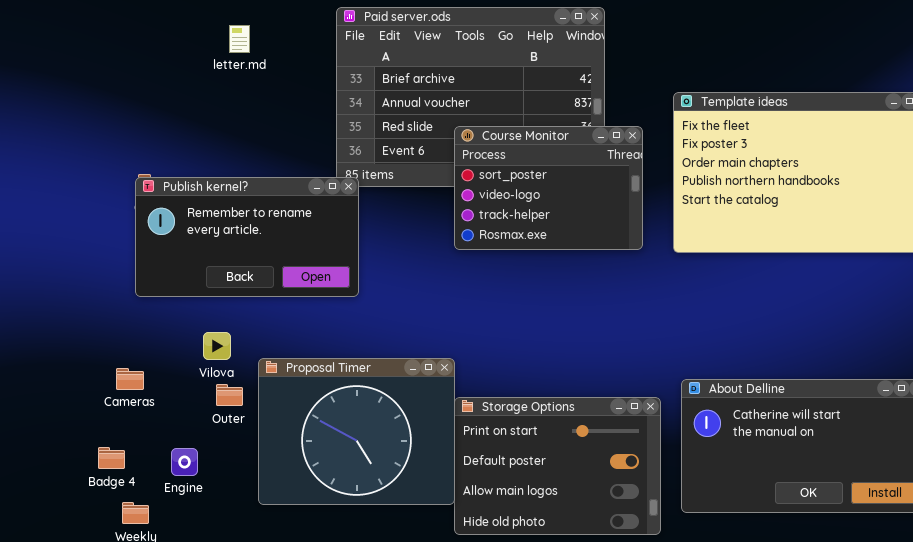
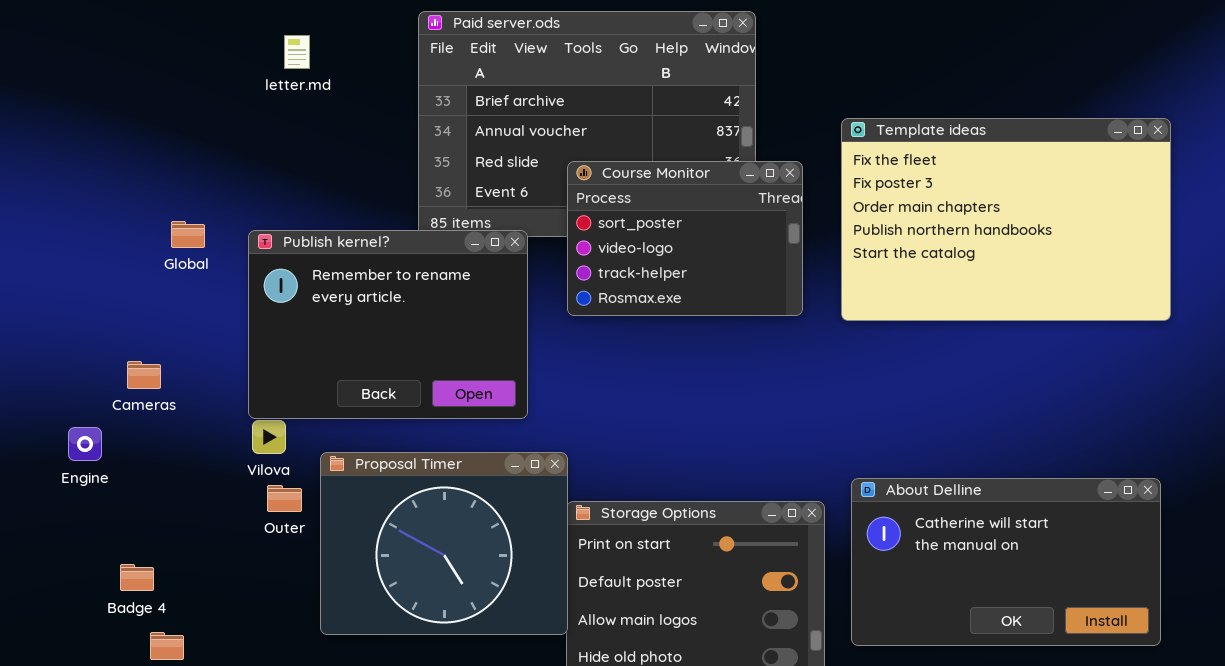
Publish kernel?: [135,177,359,297] -> [248,230,528,419], moved, resized
Cameras: [116,368,144,390] -> [127,361,161,389], moved
Engine: [171,448,198,476] -> [68,427,102,461], moved

